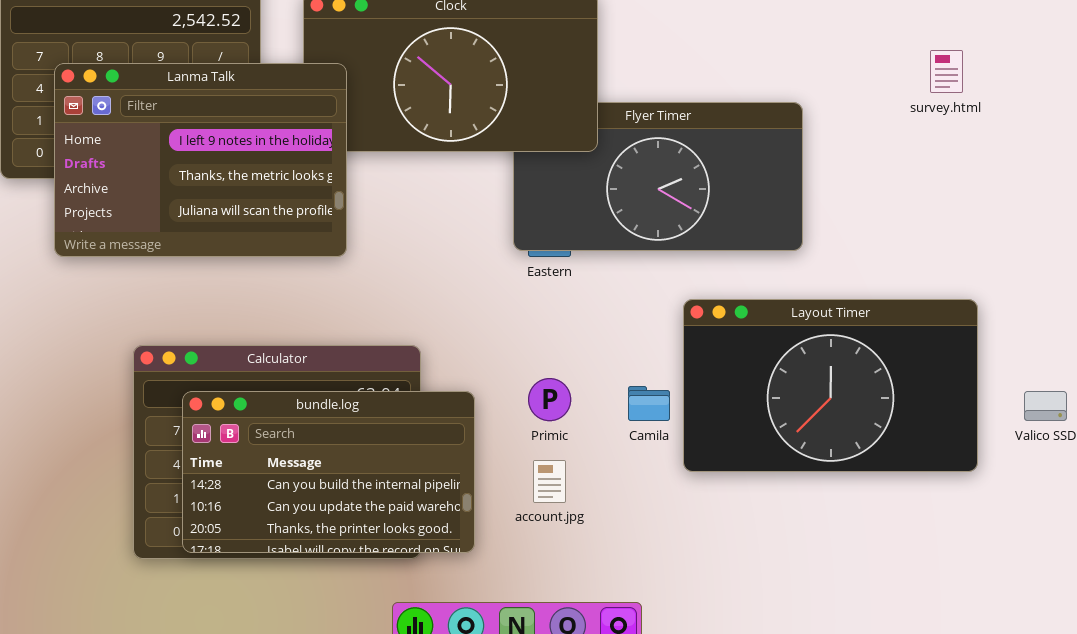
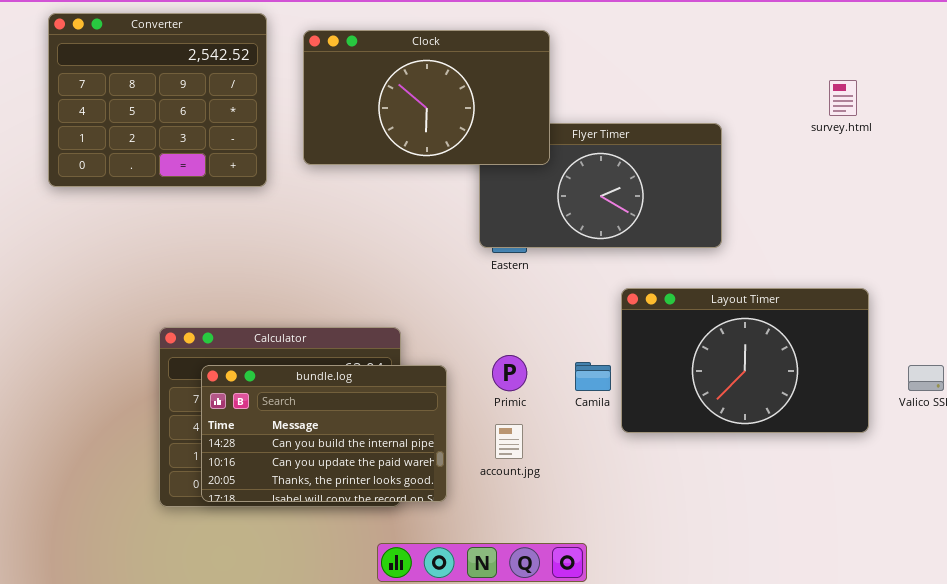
Lanma Talk: [54,63,347,257] -> none, closed

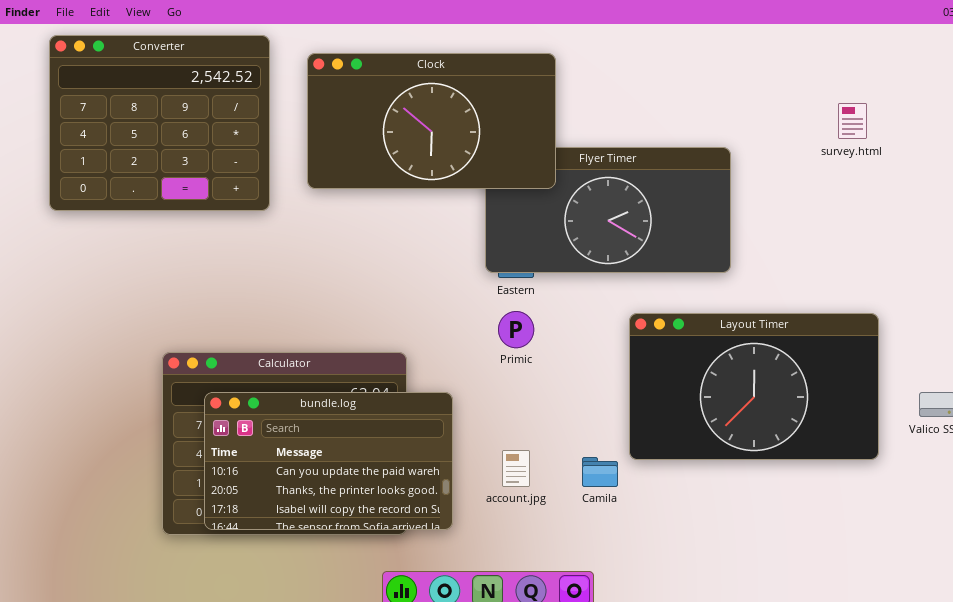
Primic: [492,355,527,391] -> [498,311,534,348], moved
Camila: [575,362,611,391] -> [582,457,618,487], moved
bundle.log: [201,365,447,502] -> [204,392,453,530], scrolled down 1 row

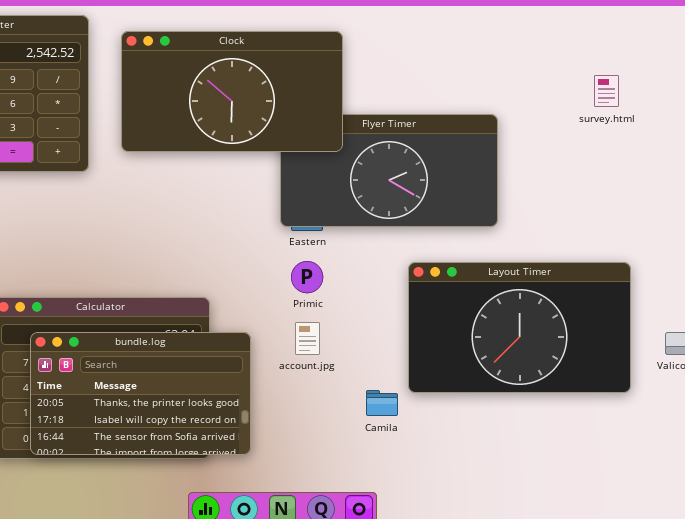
bundle.log: [204,392,453,530] -> [30,332,251,455], scrolled down 1 row
account.jpg: [502,450,530,487] -> [295,322,320,355], moved

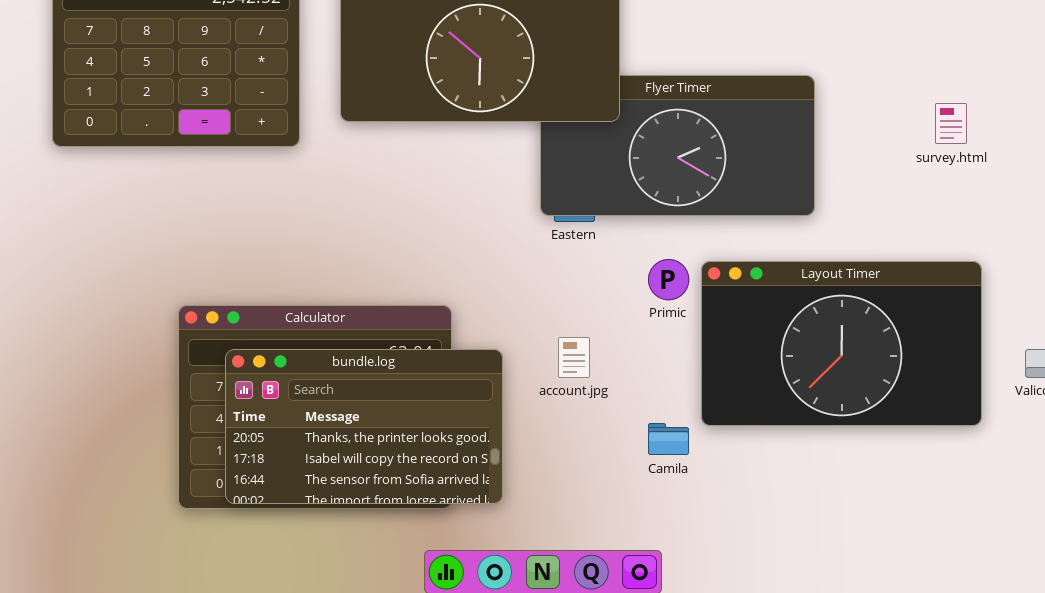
survey.html: [594,75,619,107] -> [935,103,967,144], moved
Primic: [291,261,323,293] -> [648,259,689,300], moved

